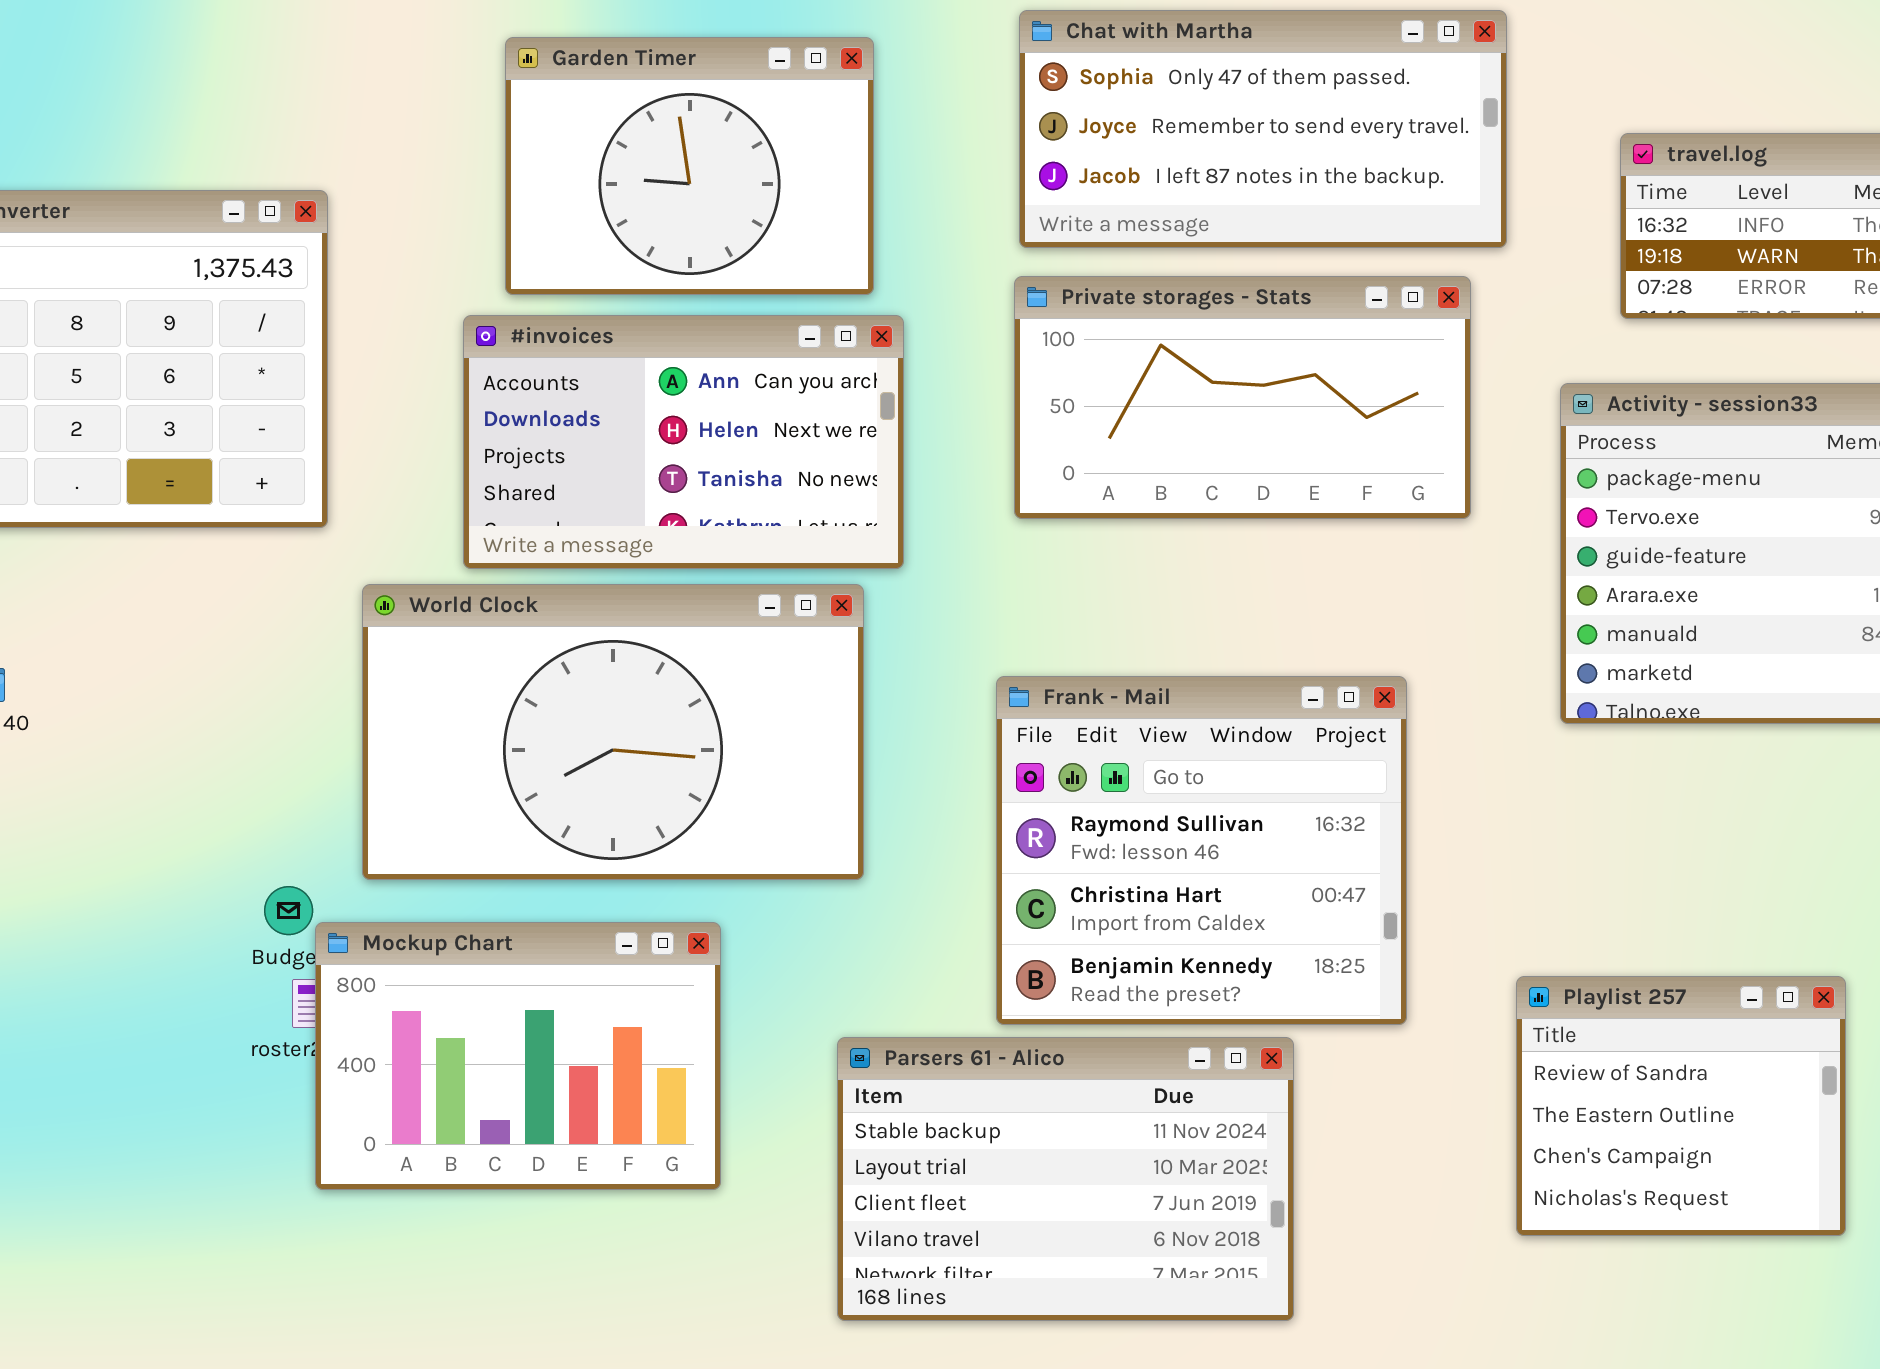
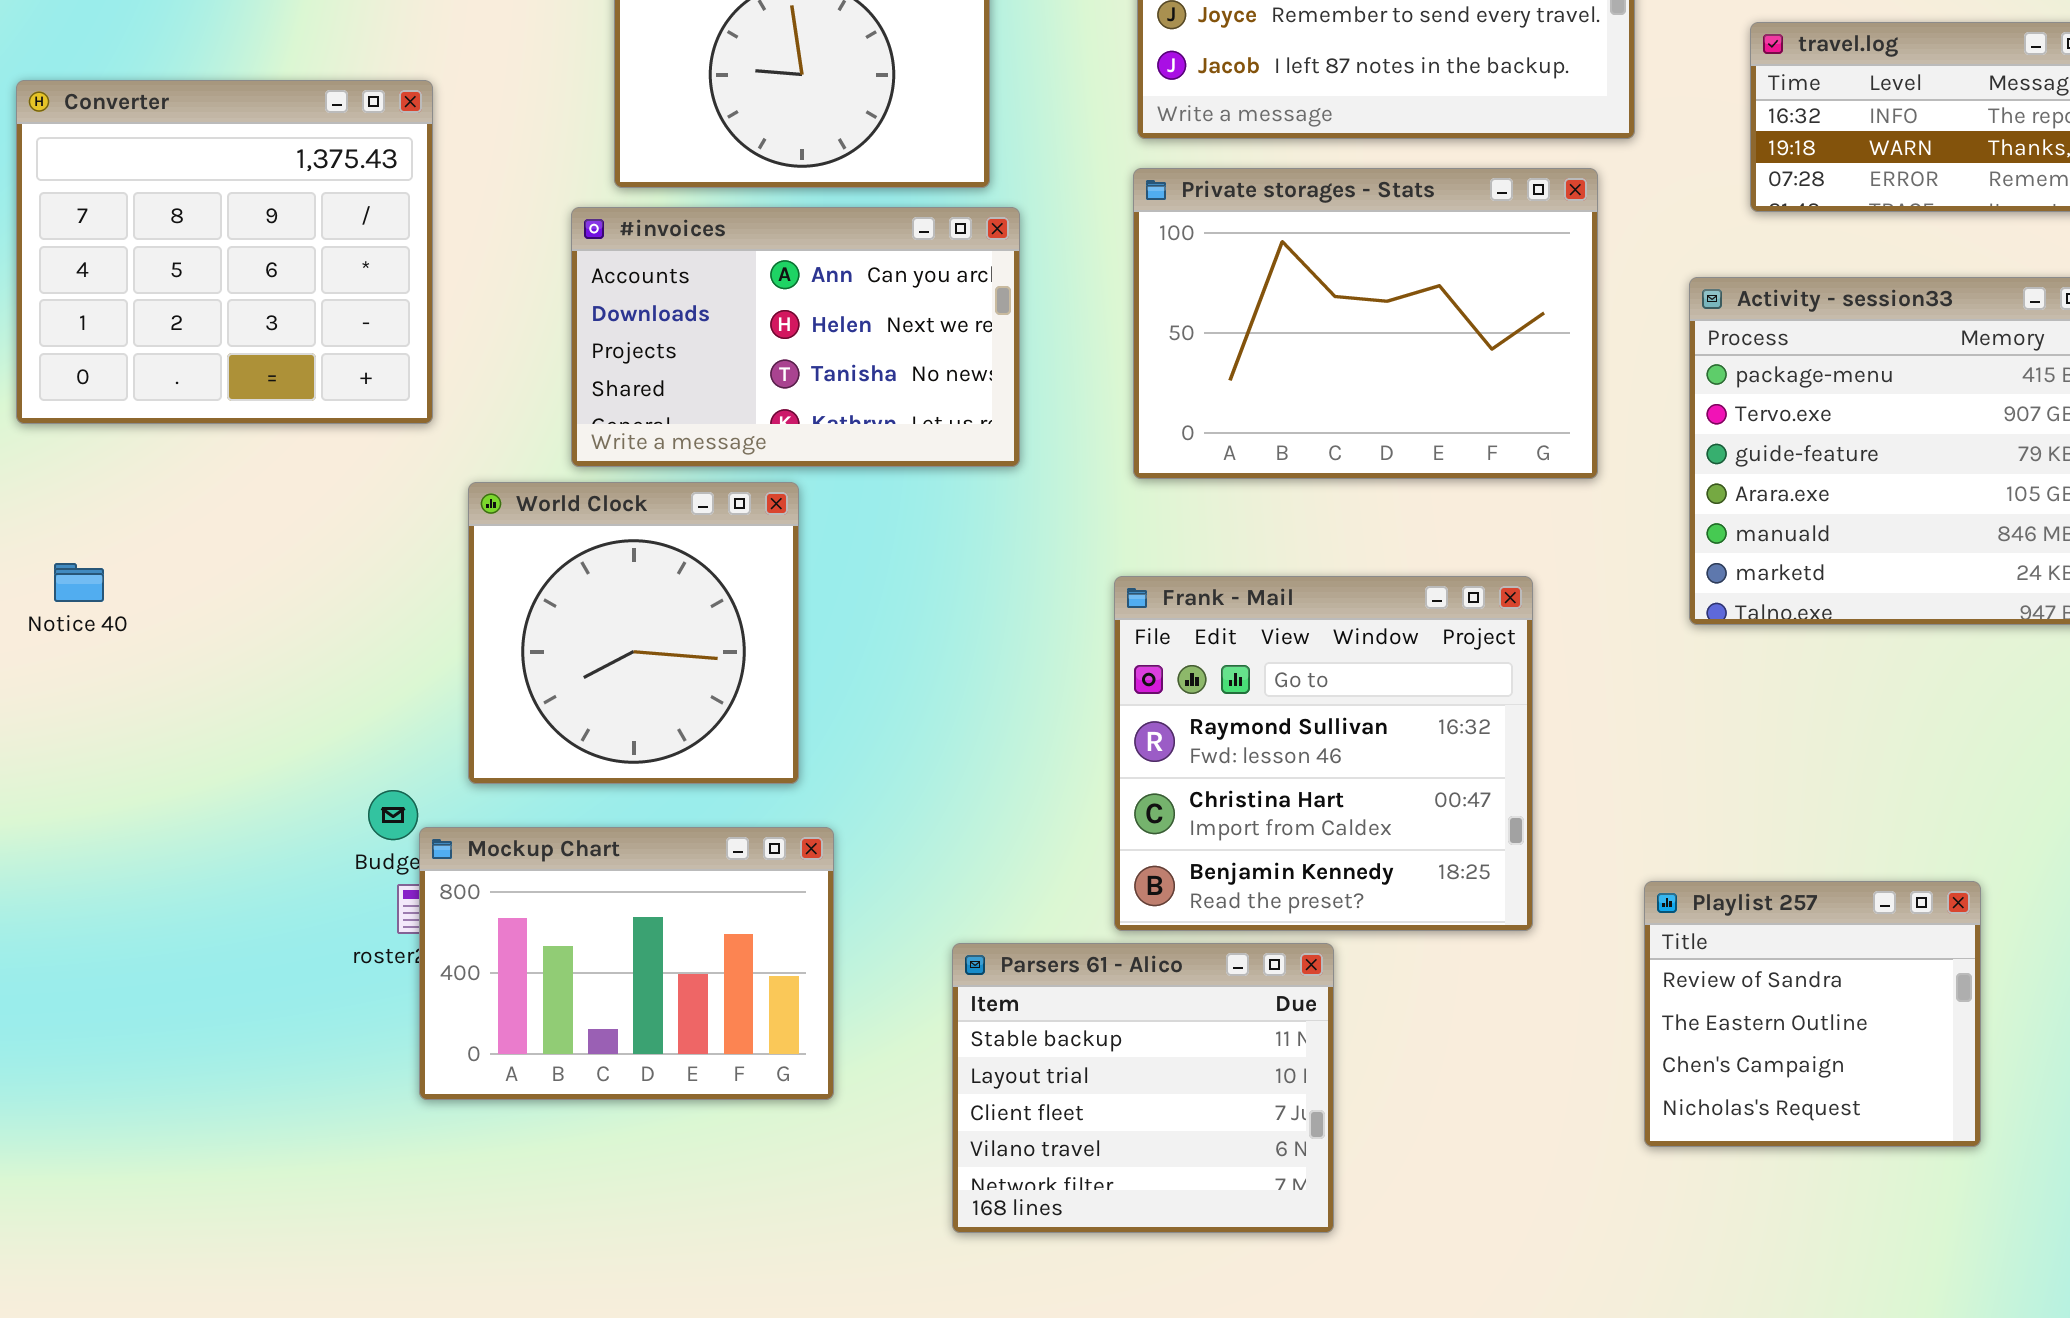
Private storages - Stats: [1014,276,1471,519] -> [1133,168,1598,479], resized
World Clock: [362,584,864,880] -> [468,482,799,784], resized
Parsers 61 - Alico: [837,1037,1294,1321] -> [952,943,1334,1233], resized

